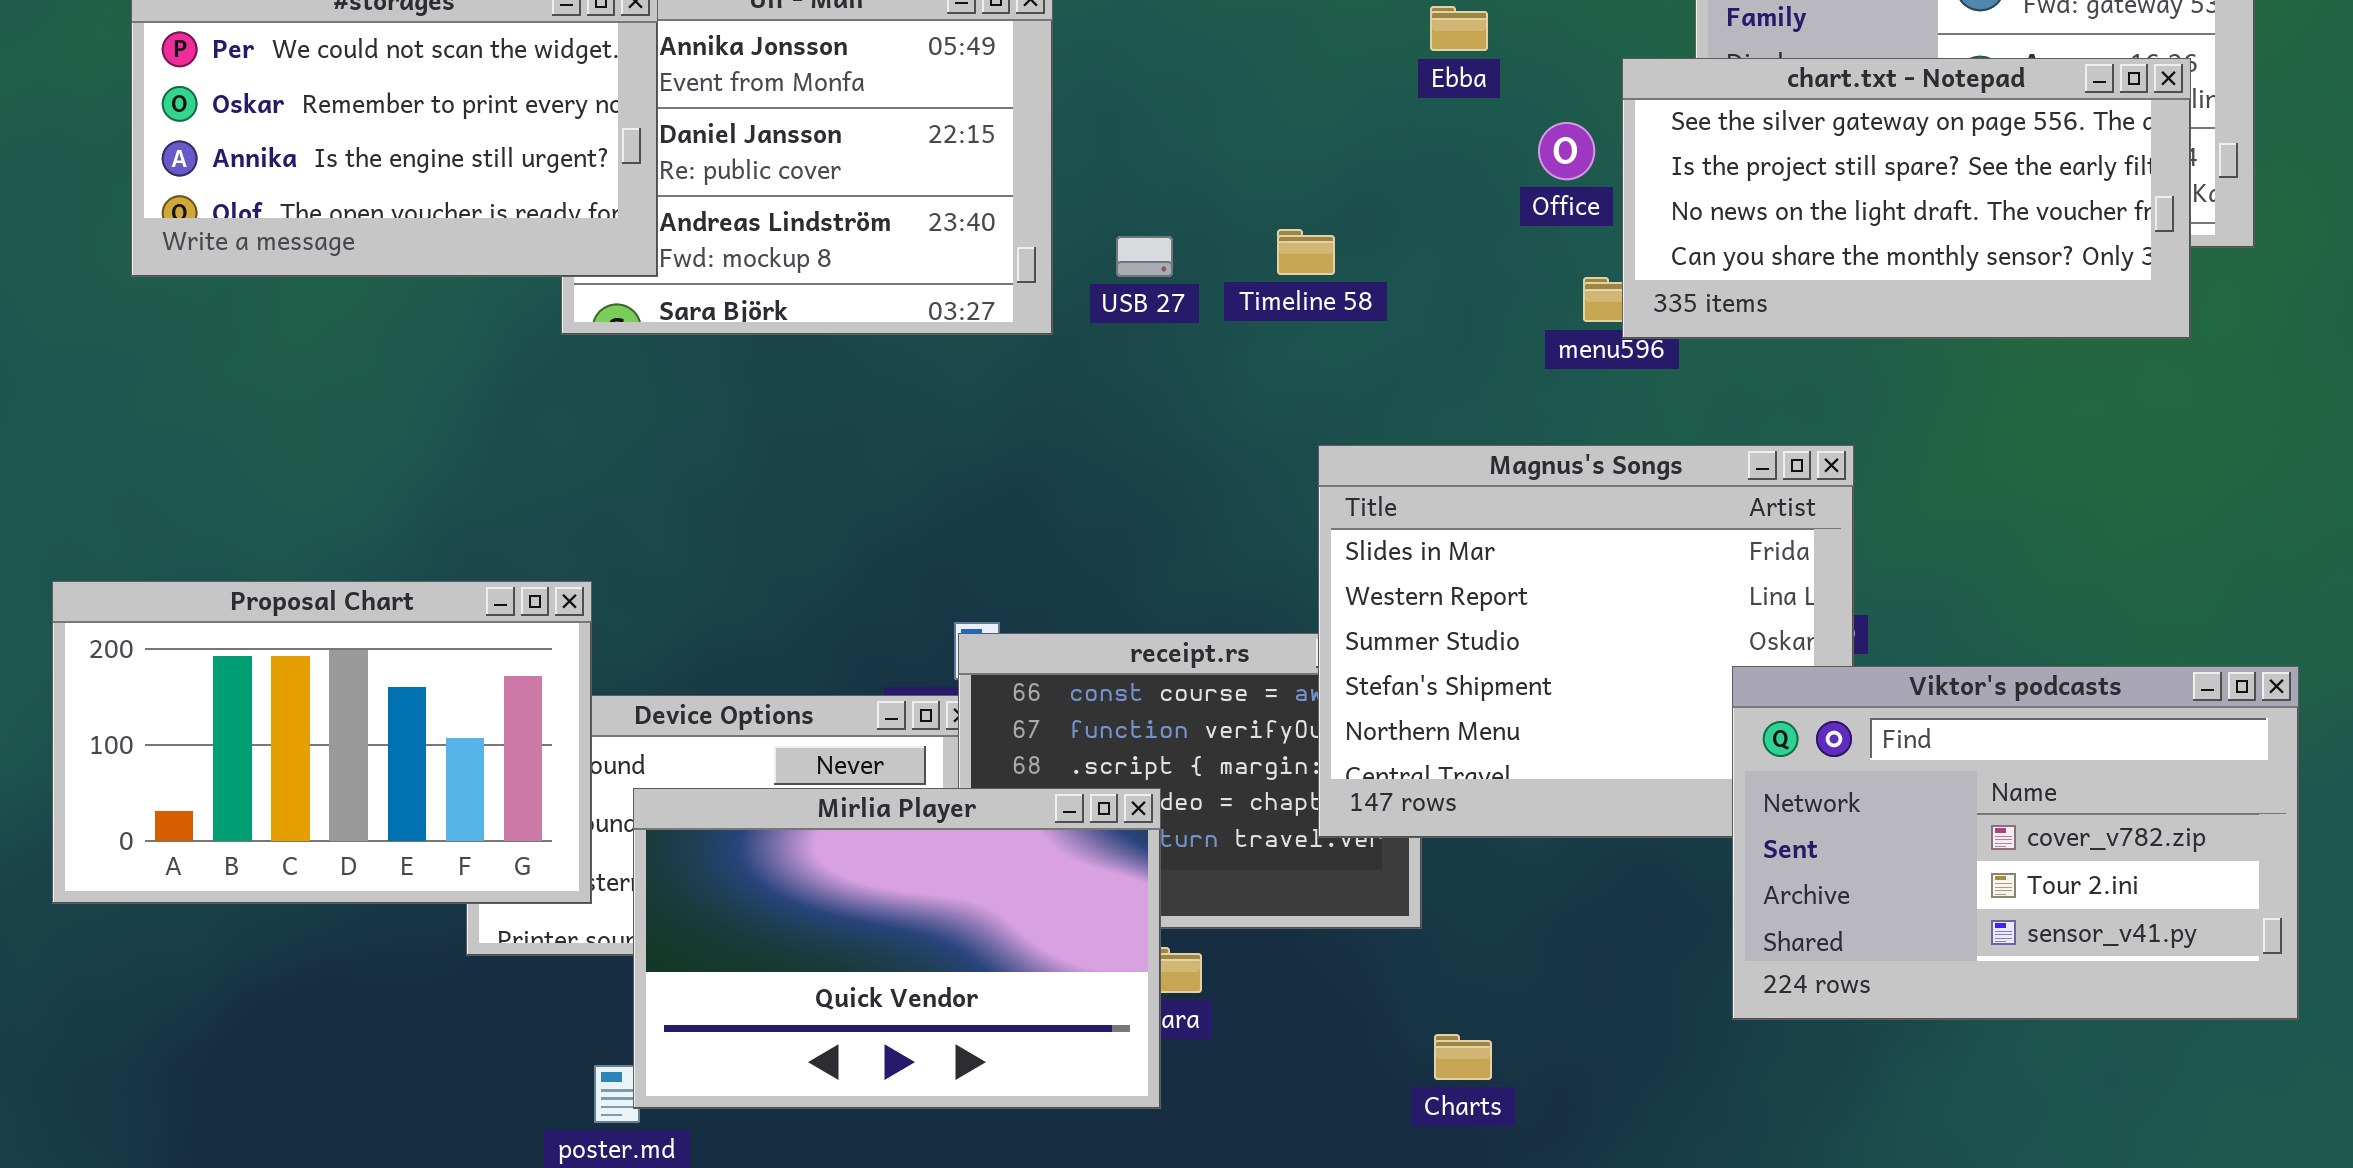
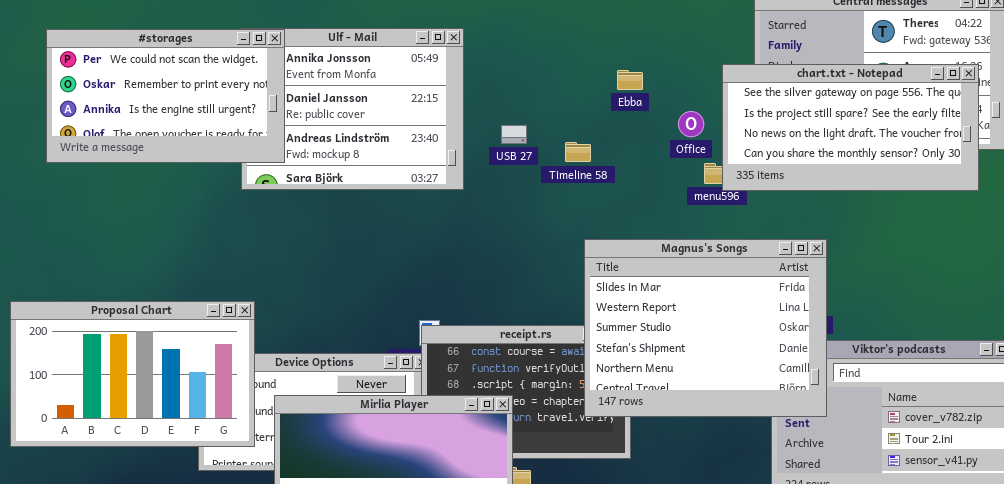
Ebba: [1430,6,1488,51] -> [617,70,643,90], moved
Office: [1538,122,1595,180] -> [678,111,704,137], moved
USB 27: [1116,236,1173,277] -> [501,125,527,144], moved
Magnus's Songs: [1318,445,1854,838] -> [584,239,827,417], raised

